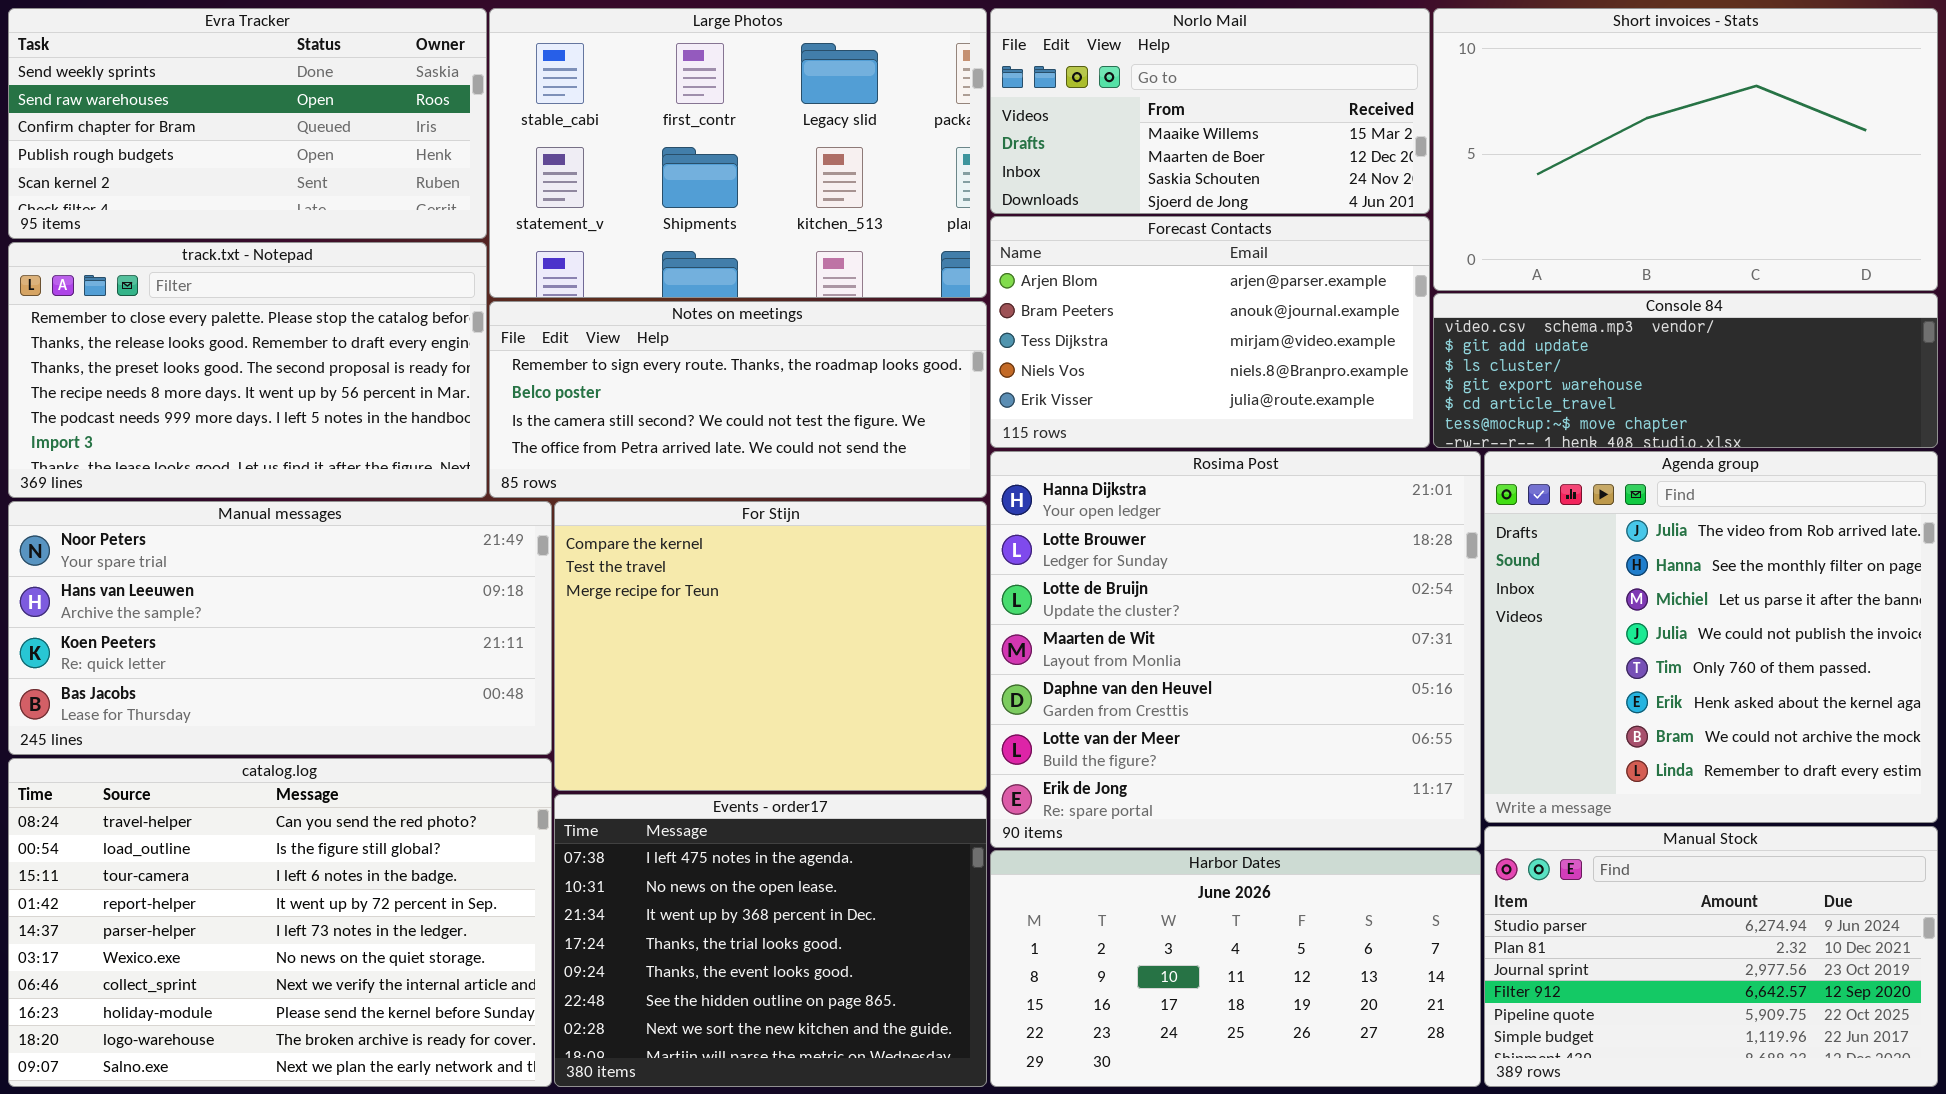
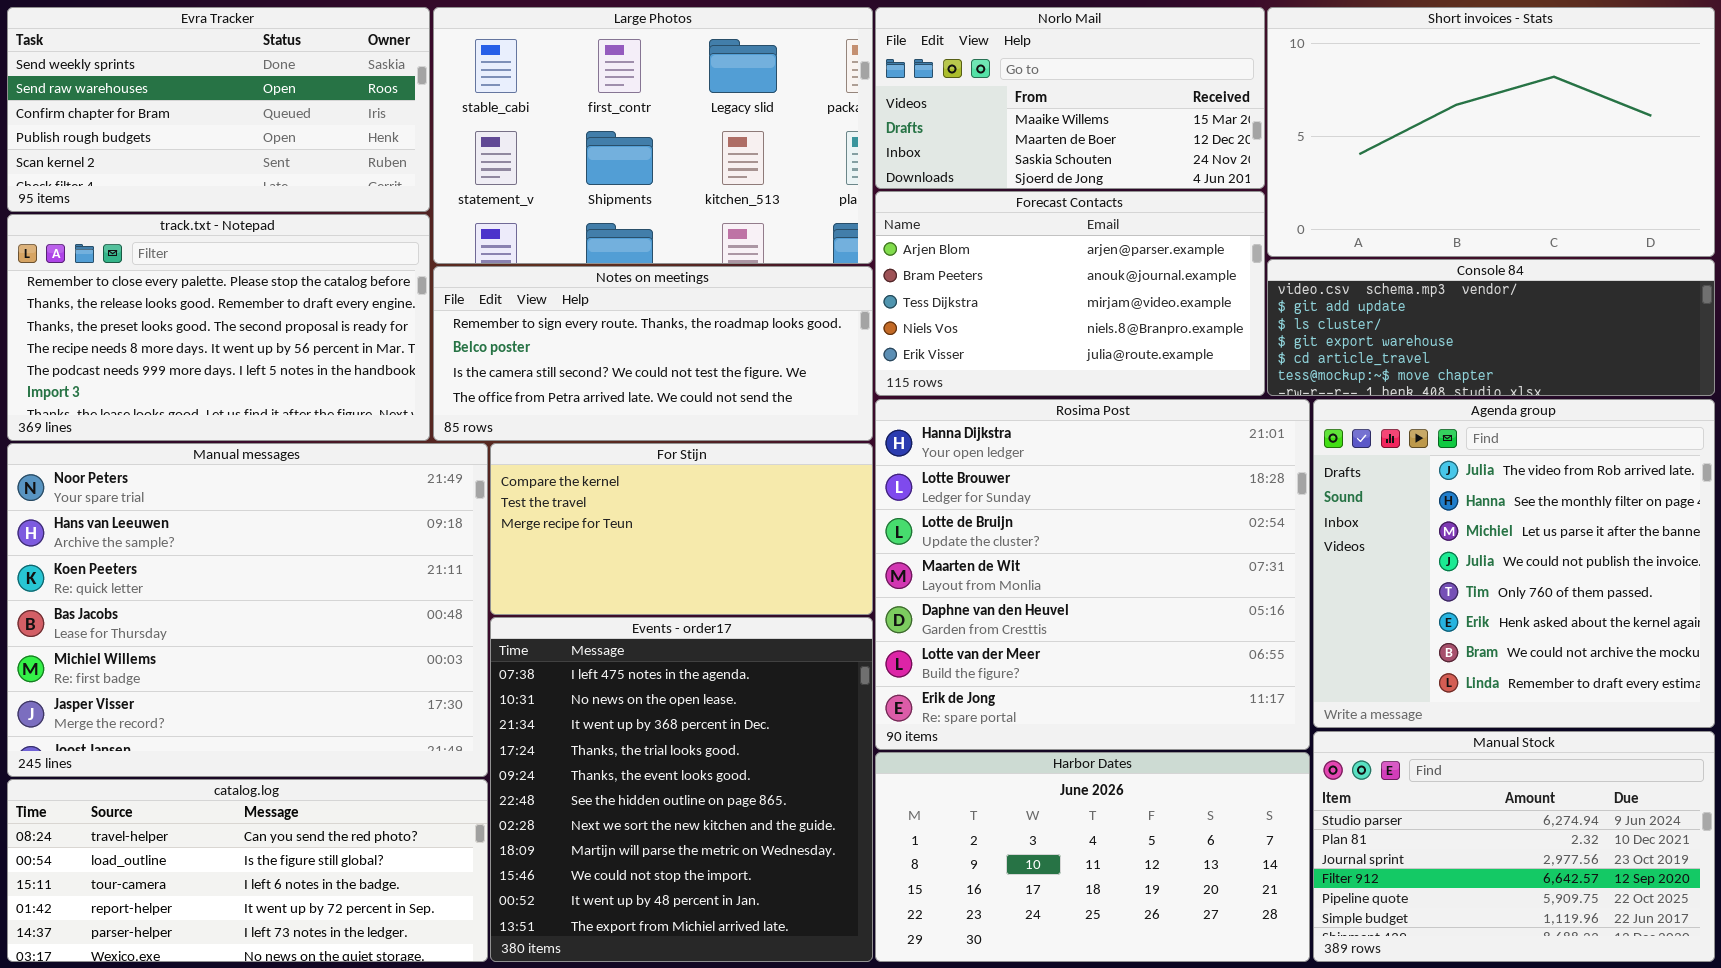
Manual messages: [8,501,552,755] -> [7,443,488,777], resized
For Stijn: [554,501,987,791] -> [490,443,873,615], resized
catalog.log: [8,758,552,1087] -> [7,779,488,962], resized
Events - order17: [554,794,987,1087] -> [490,617,873,962], resized

